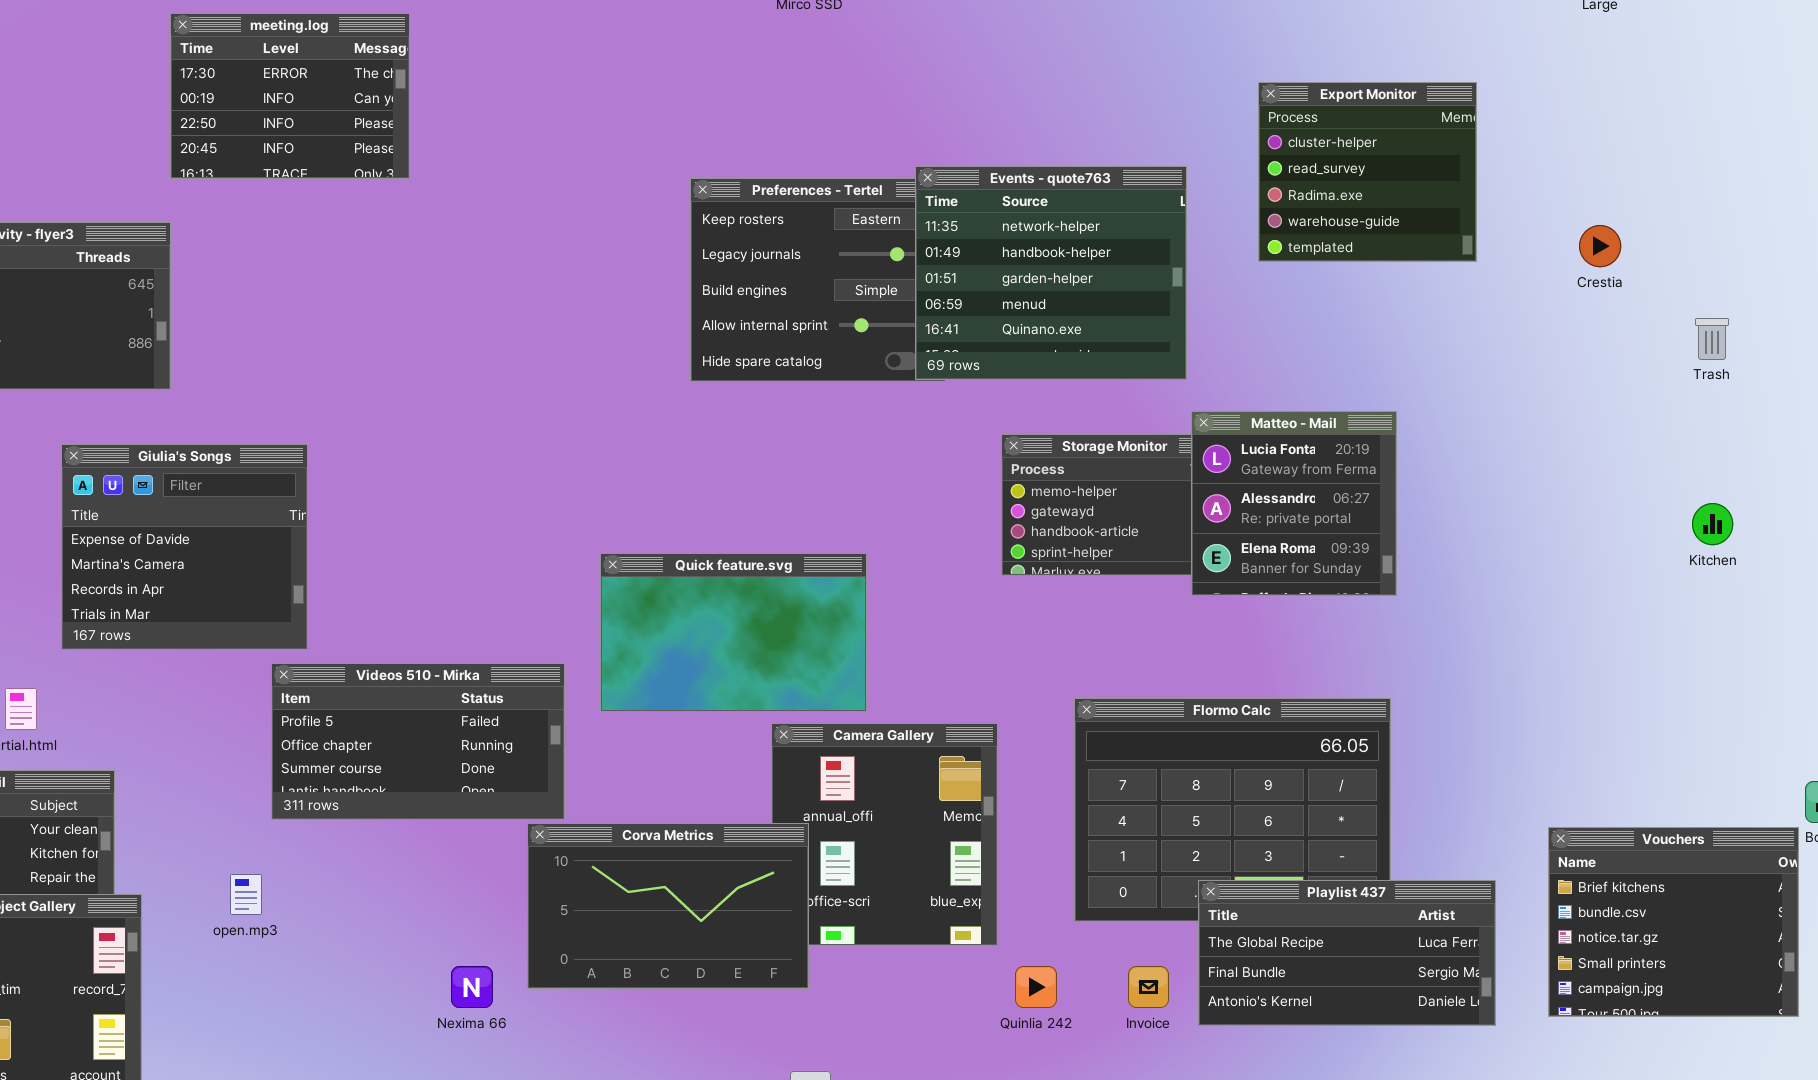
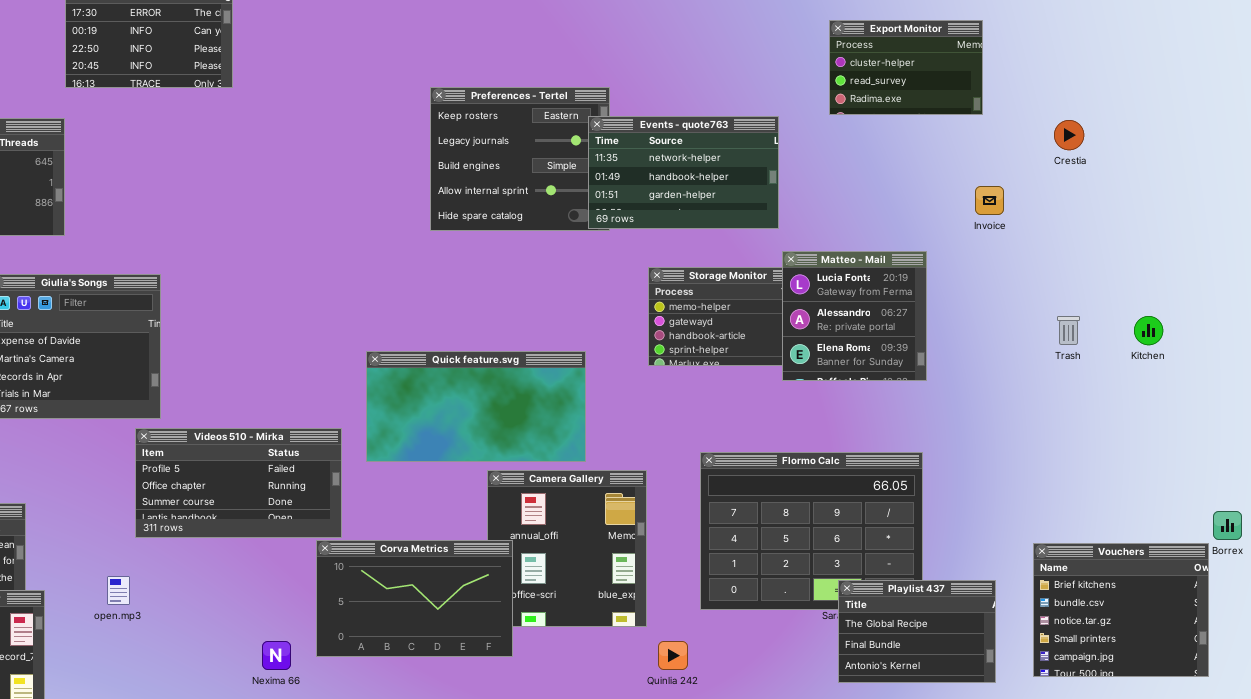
Export Monitor: [1258,82,1477,262] -> [829,20,983,115], resized
Events - quote763: [915,166,1187,380] -> [588,116,779,229], resized
Trash: [1695,318,1729,360] -> [1057,316,1080,345], moved
Quick feature.svg: [600,553,867,712] -> [366,351,586,462], resized
Playlist 437: [1198,880,1496,1026] -> [838,580,996,683], resized
Invoice: [1128,966,1169,1008] -> [975,186,1004,215], moved

